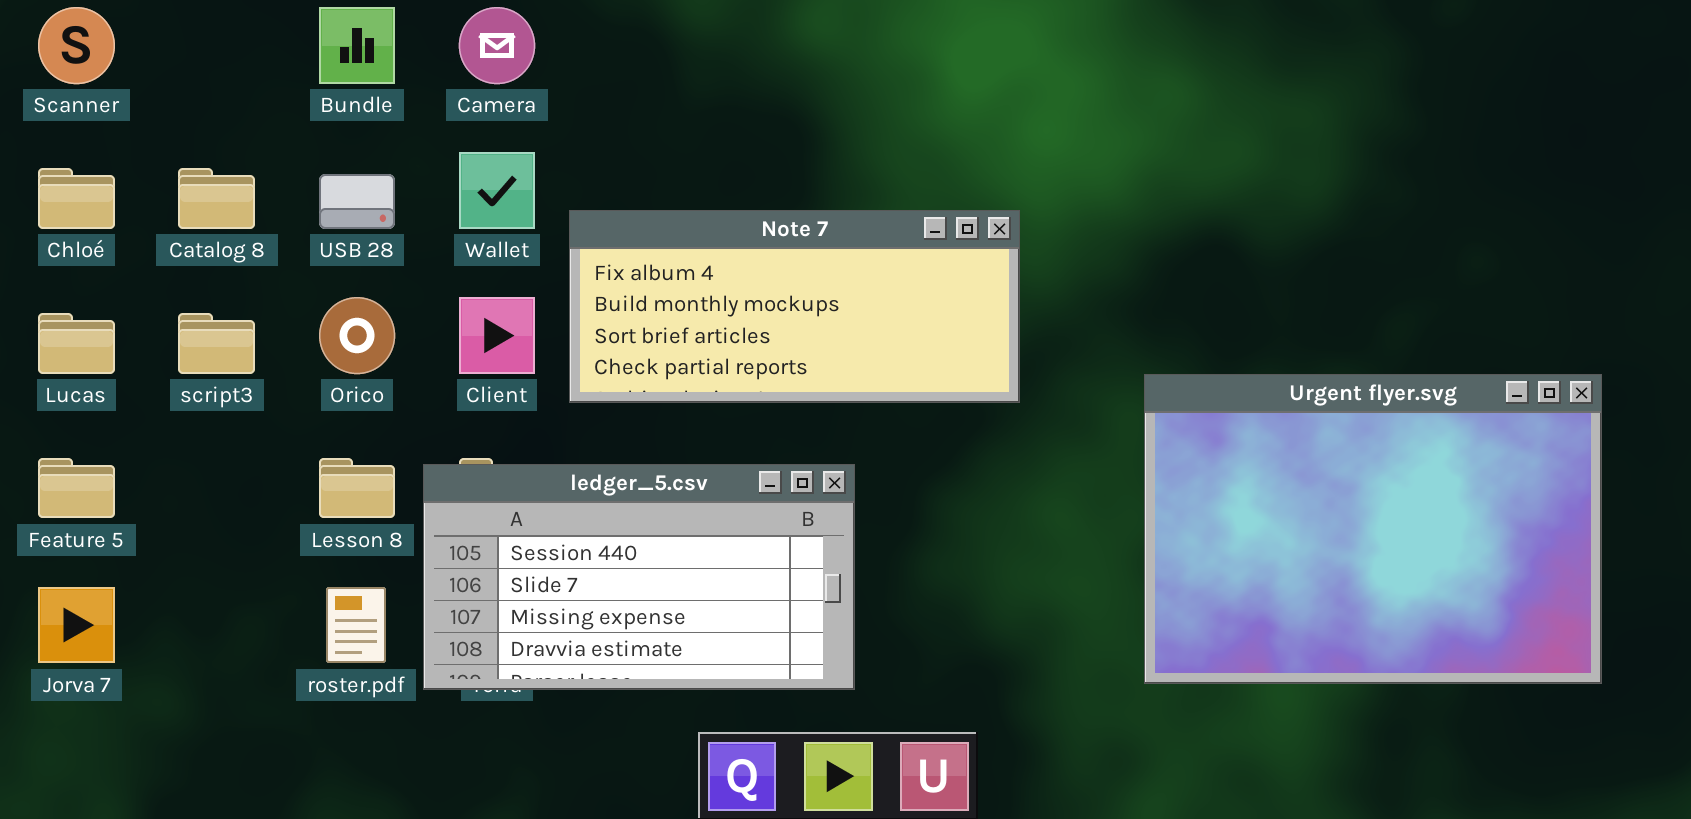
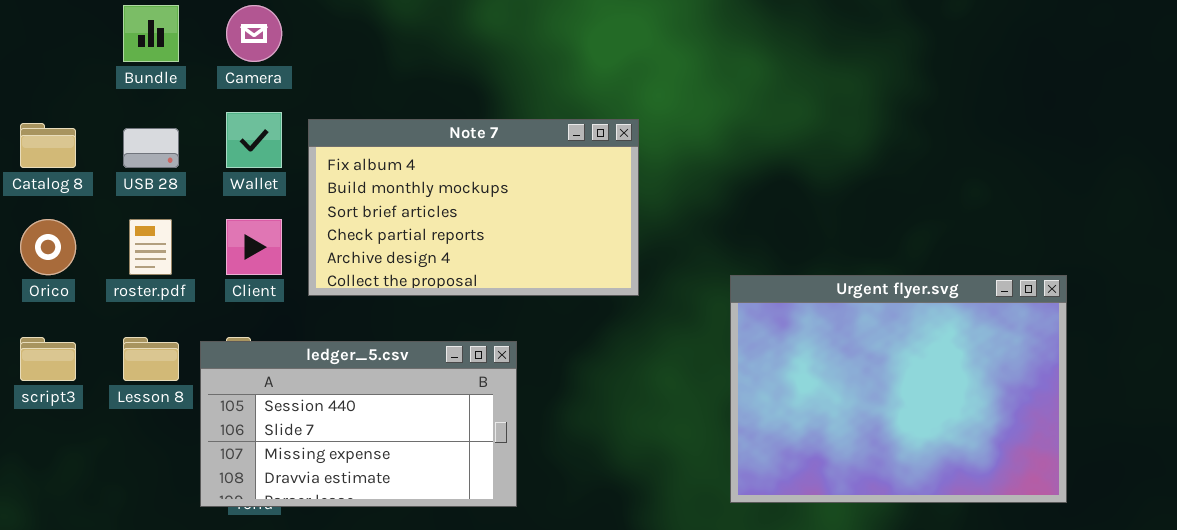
Note 7: [569,210,1020,403] -> [308,119,639,296], resized
Orico: [319,297,395,374] -> [20,219,76,275], moved
script3: [178,313,255,374] -> [20,337,76,381], moved
roster.pdf: [326,587,386,663] -> [129,219,172,275], moved

